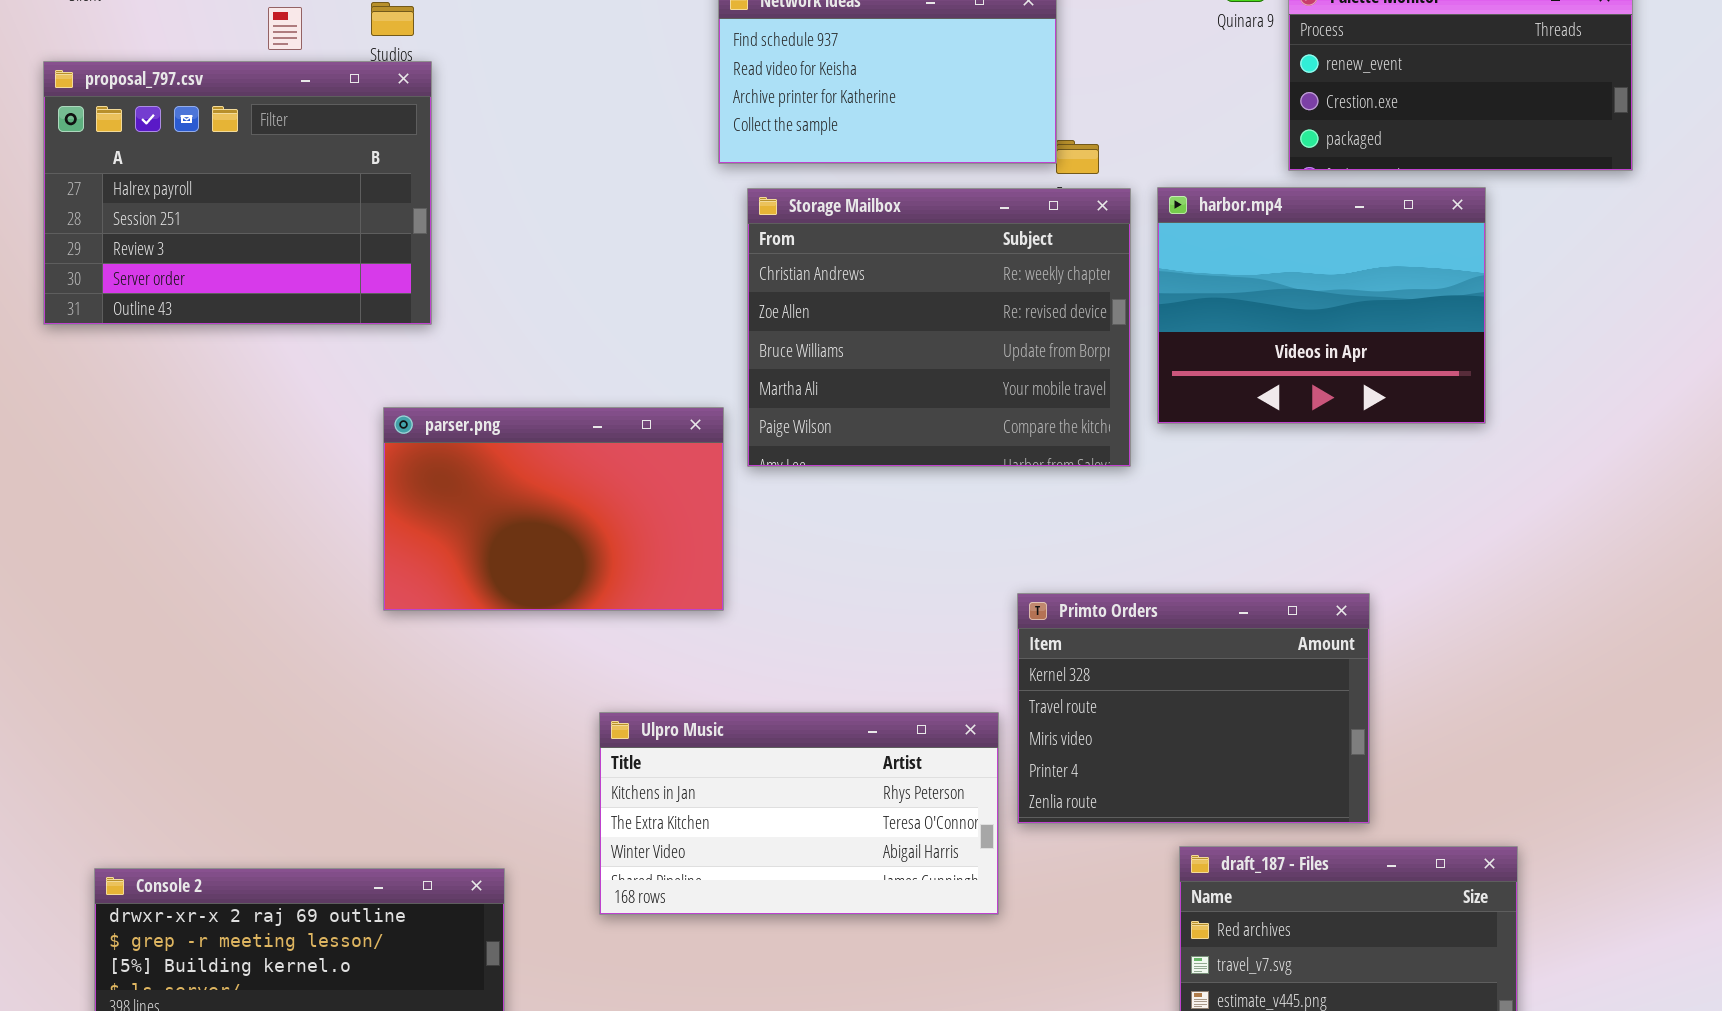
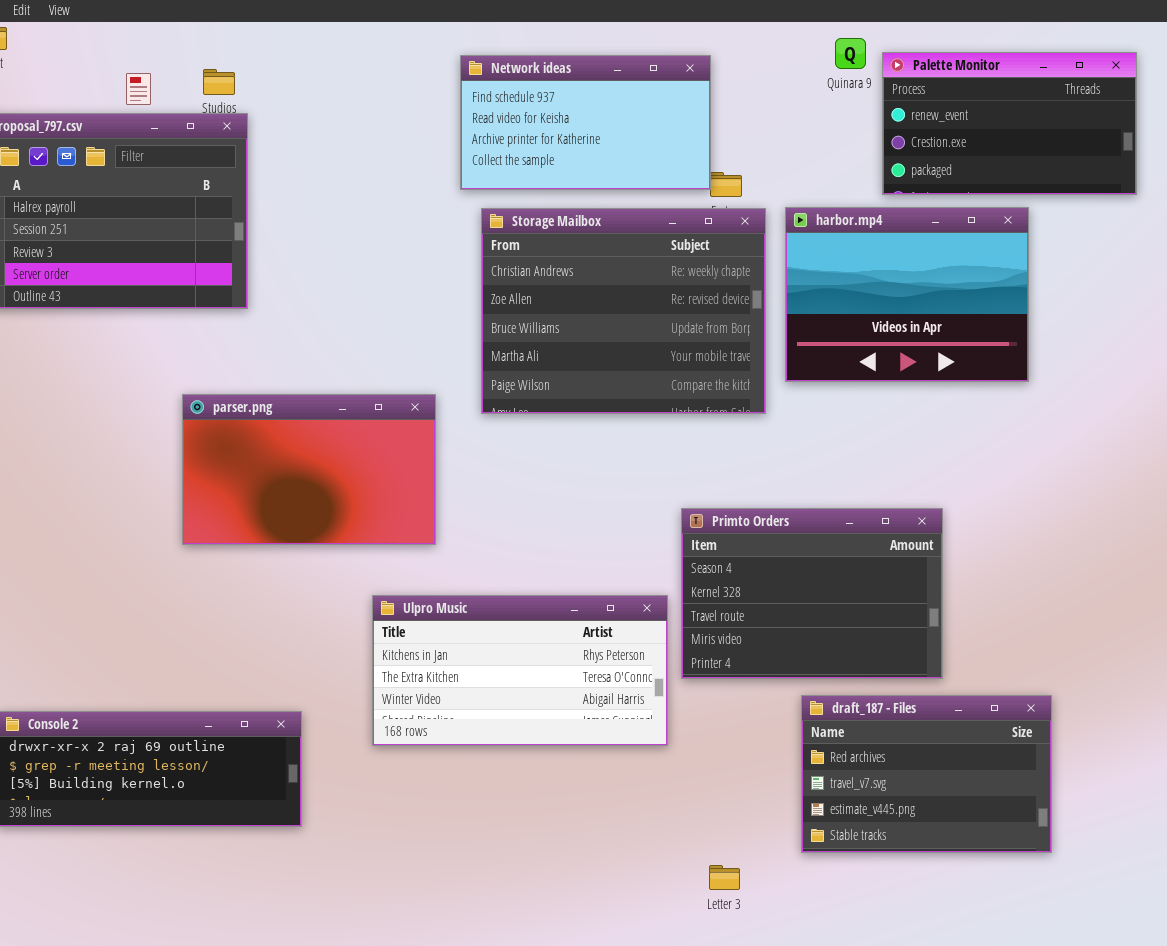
parser.png: [383,407,724,611] -> [182,394,436,545], moved
Primto Orders: [1017,593,1370,824] -> [681,508,943,679], scrolled up 1 row

